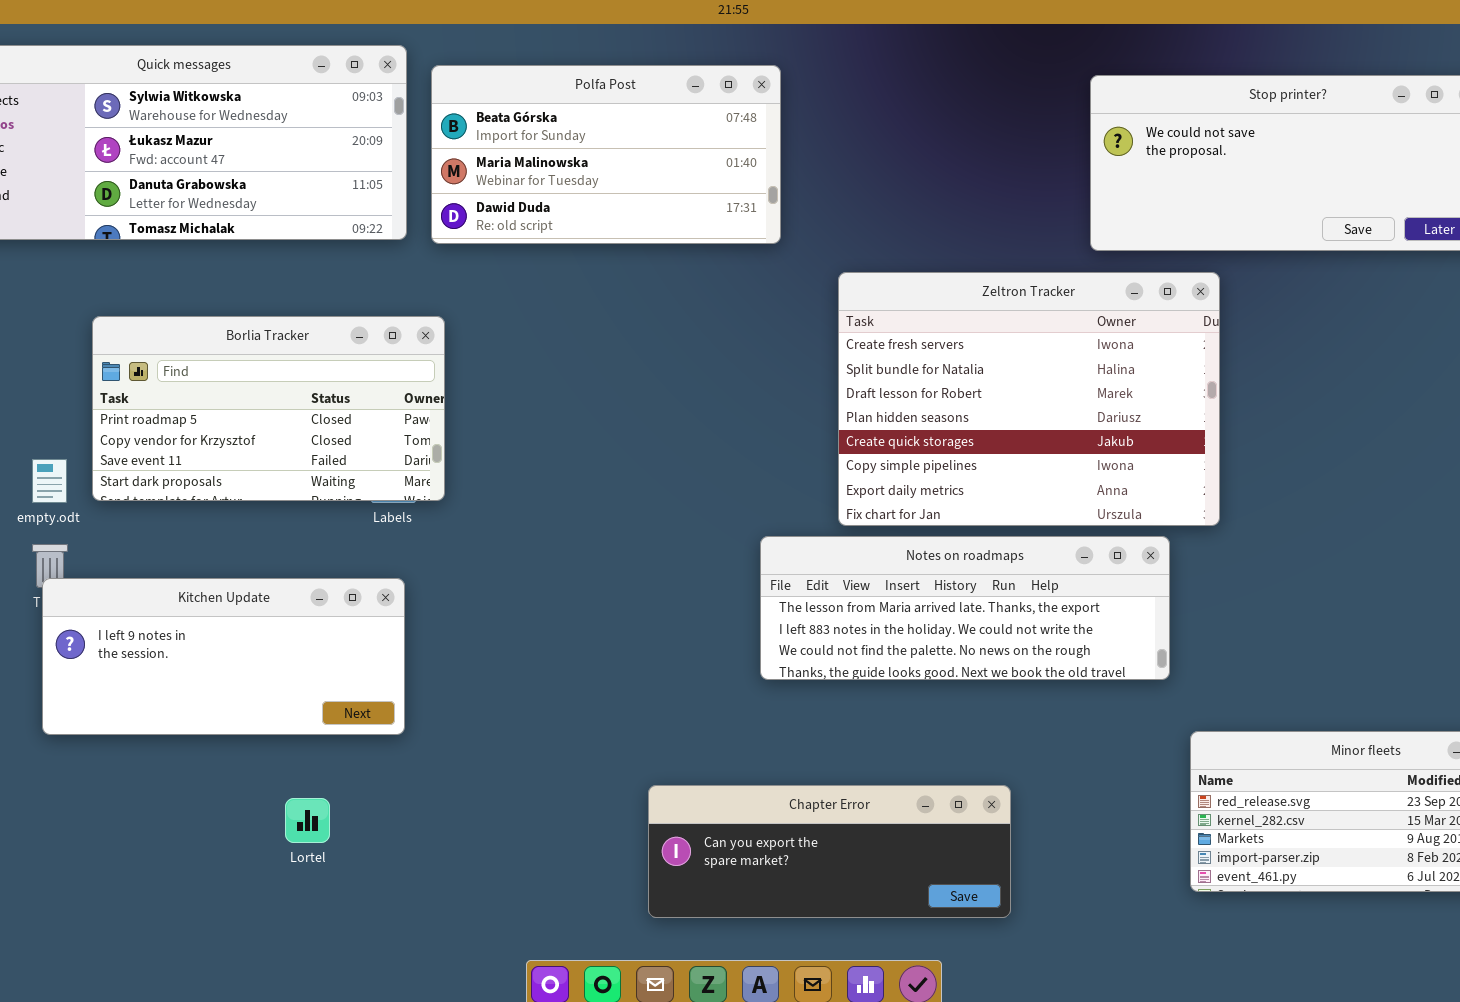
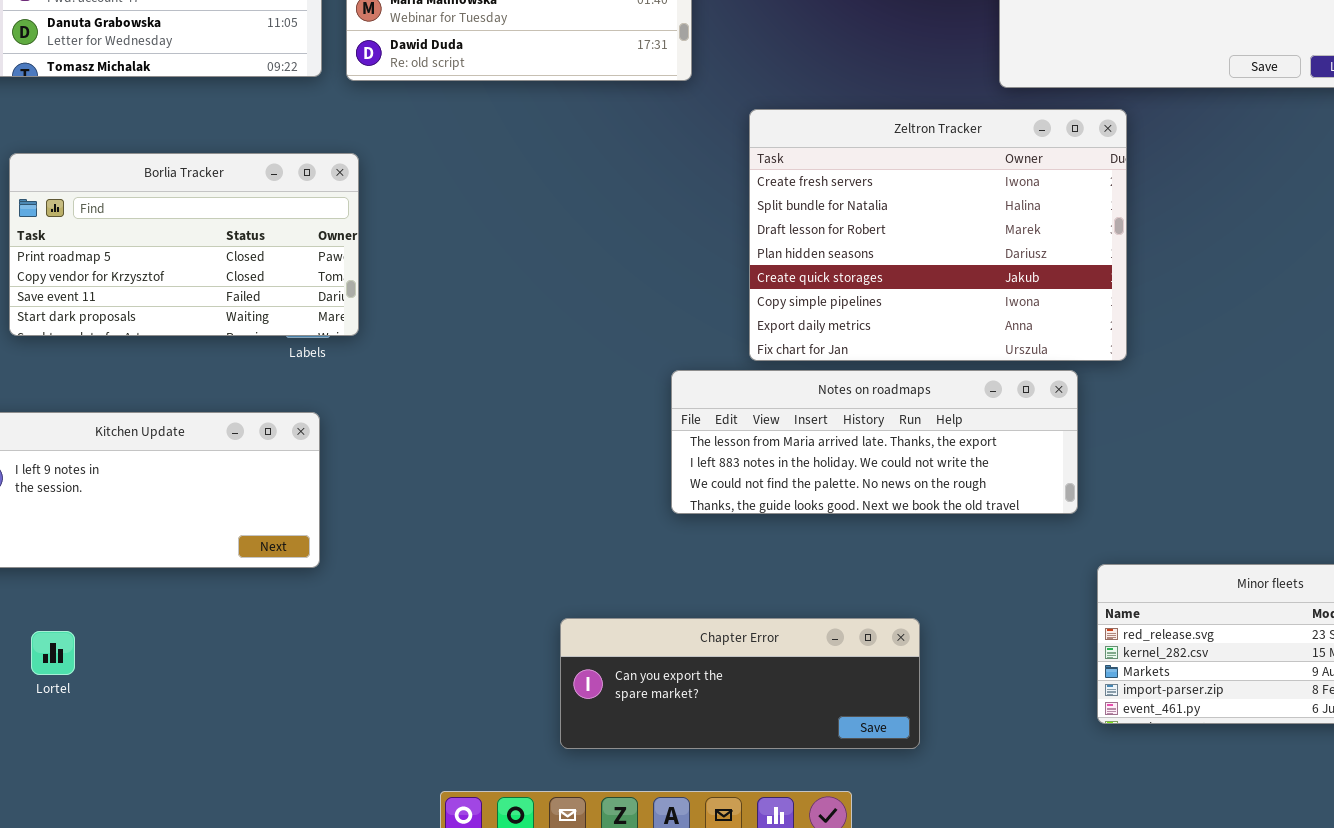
Lortel: [285,798,330,843] -> [31,631,75,675], moved

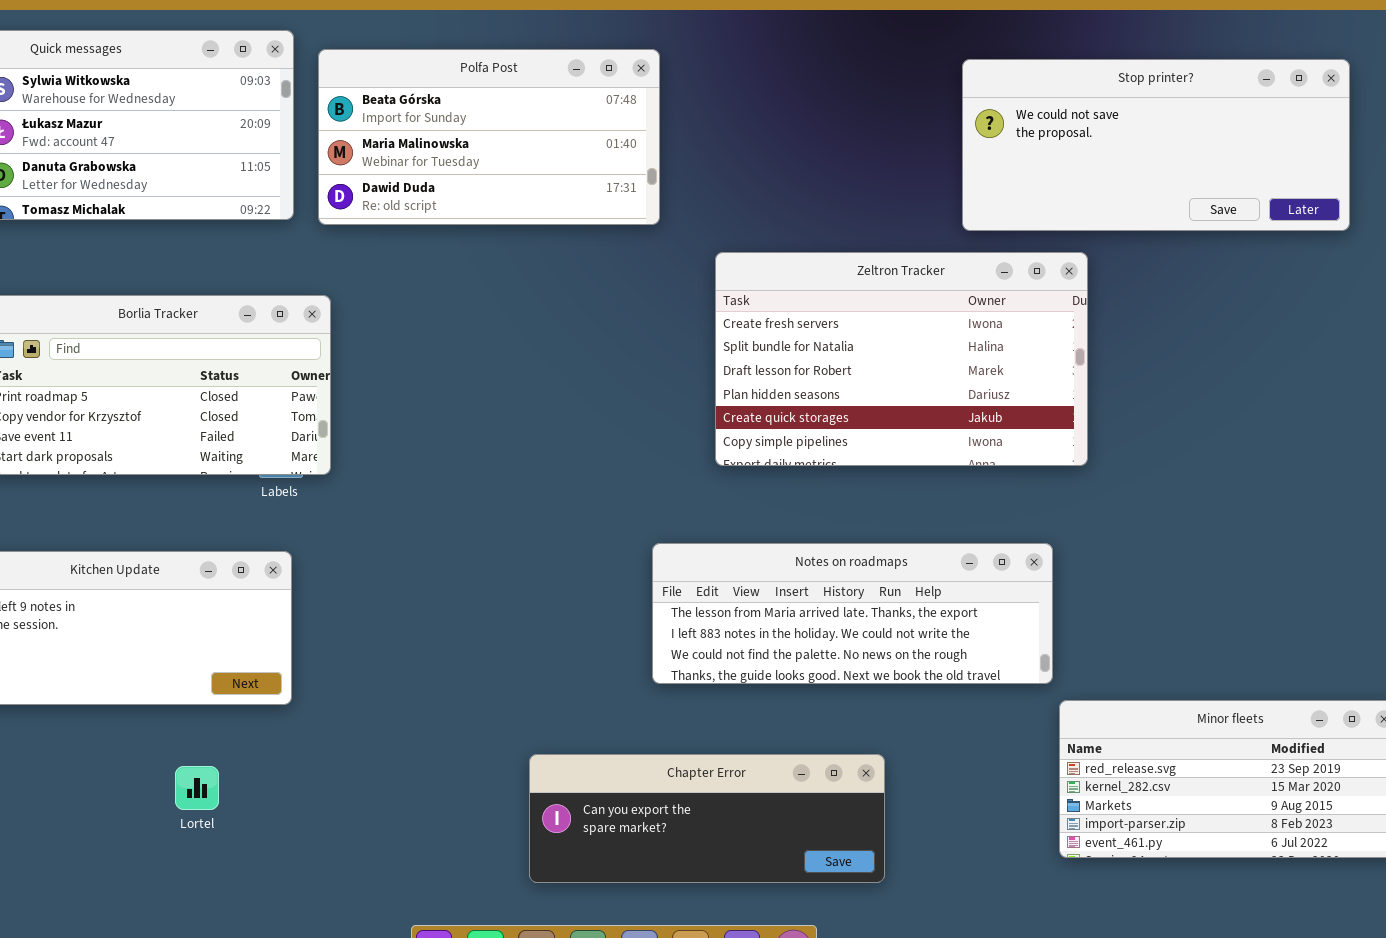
Zeltron Tracker: [749,109,1127,361] -> [715,252,1088,466], resized
Notes on roadmaps: [671,370,1078,514] -> [652,543,1053,684], moved
Lortel: [31,631,75,675] -> [175,766,219,810], moved

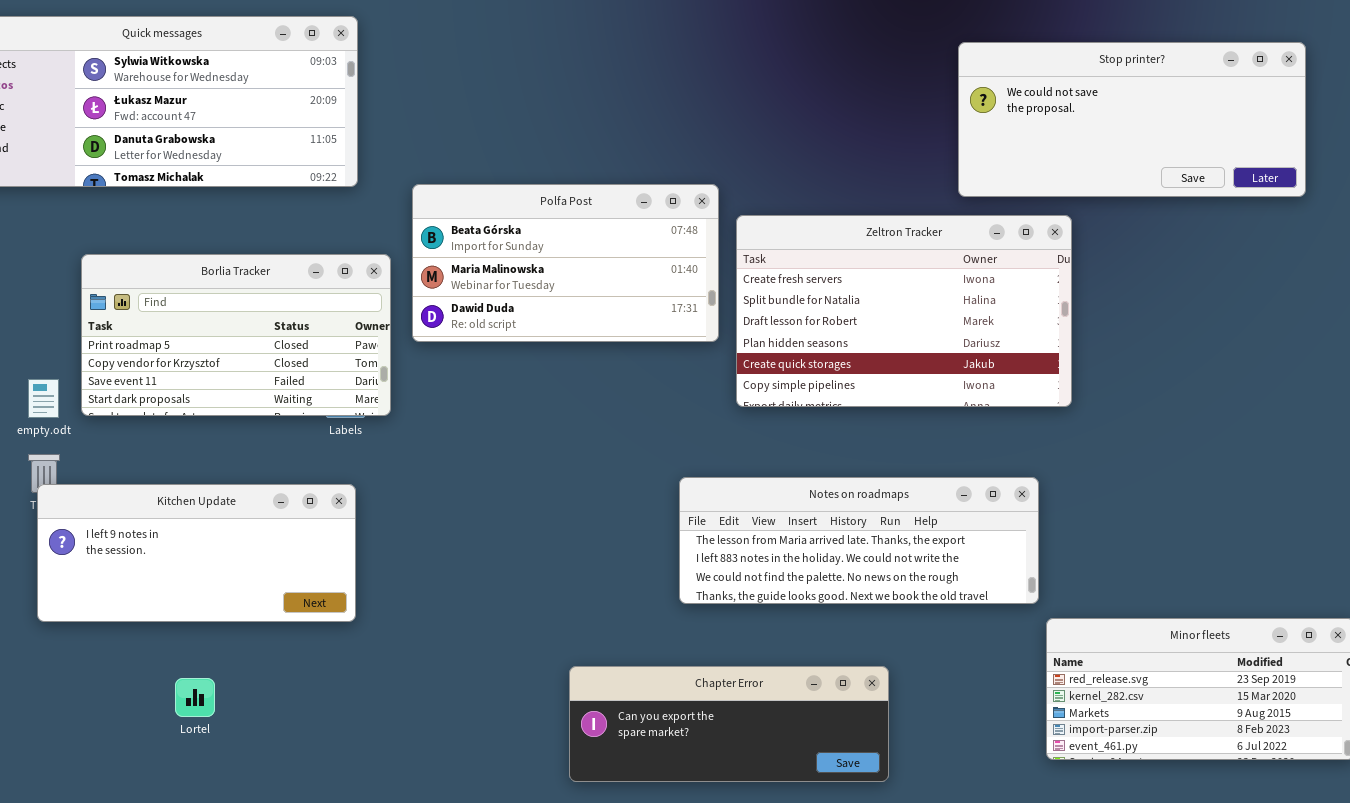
Polfa Post: [318,49,660,225] -> [412,184,719,342], moved
Lortel: [175,766,219,810] -> [175,678,215,717], moved

